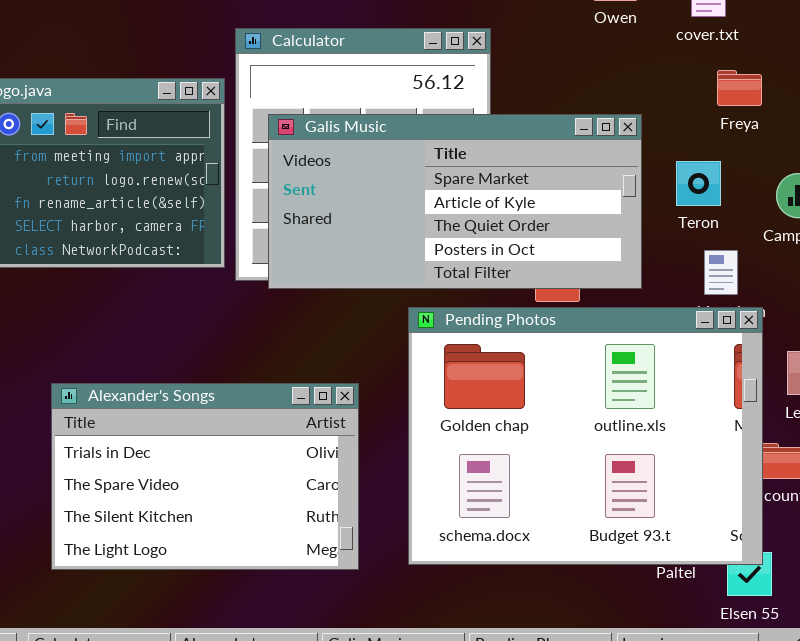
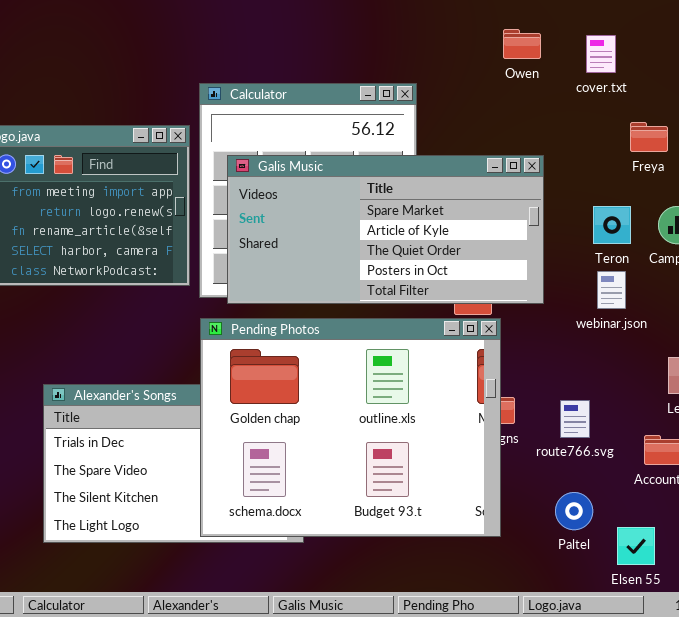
Freya: [717,70,762,106] -> [630,122,668,152], moved
Teron: [676,161,721,206] -> [593,206,631,244], moved
Pending Photos: [408,307,763,565] -> [200,318,501,537], moved

